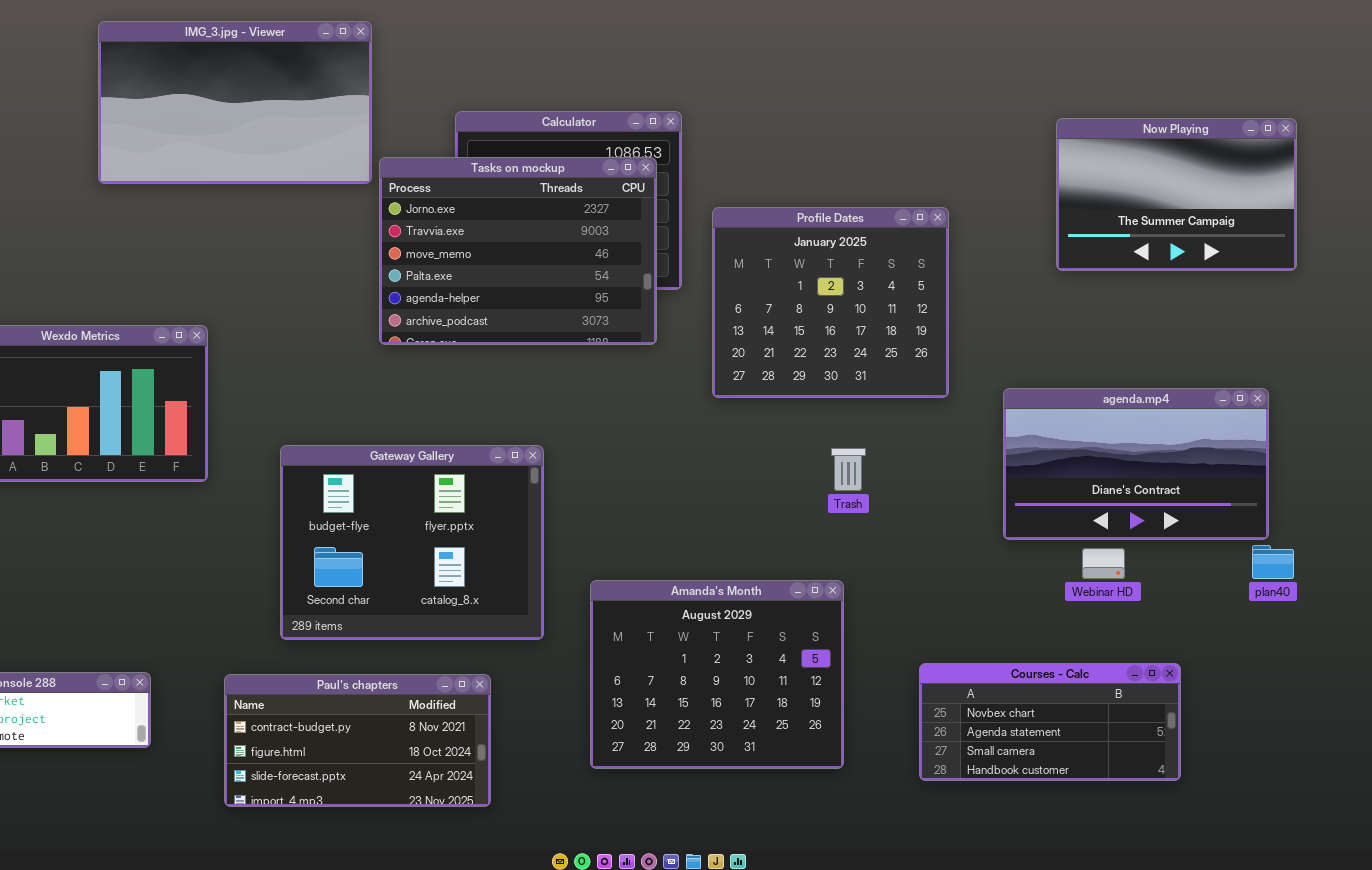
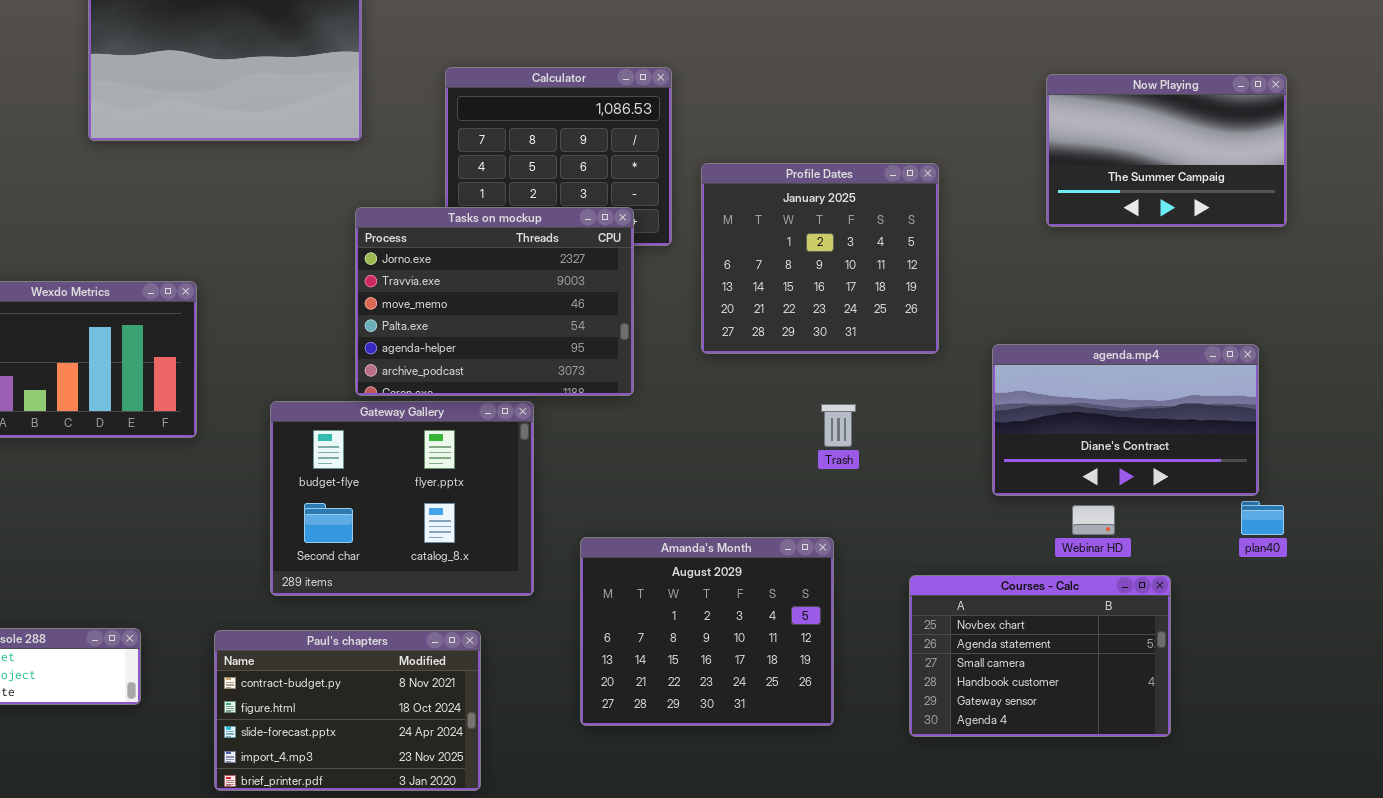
Tasks on mockup: [379,157,657,345] -> [355,207,634,396], moved
Courses - Calc: [919,663,1181,781] -> [909,575,1171,737], resized
Paul's chapters: [224,674,491,807] -> [214,630,481,791], resized

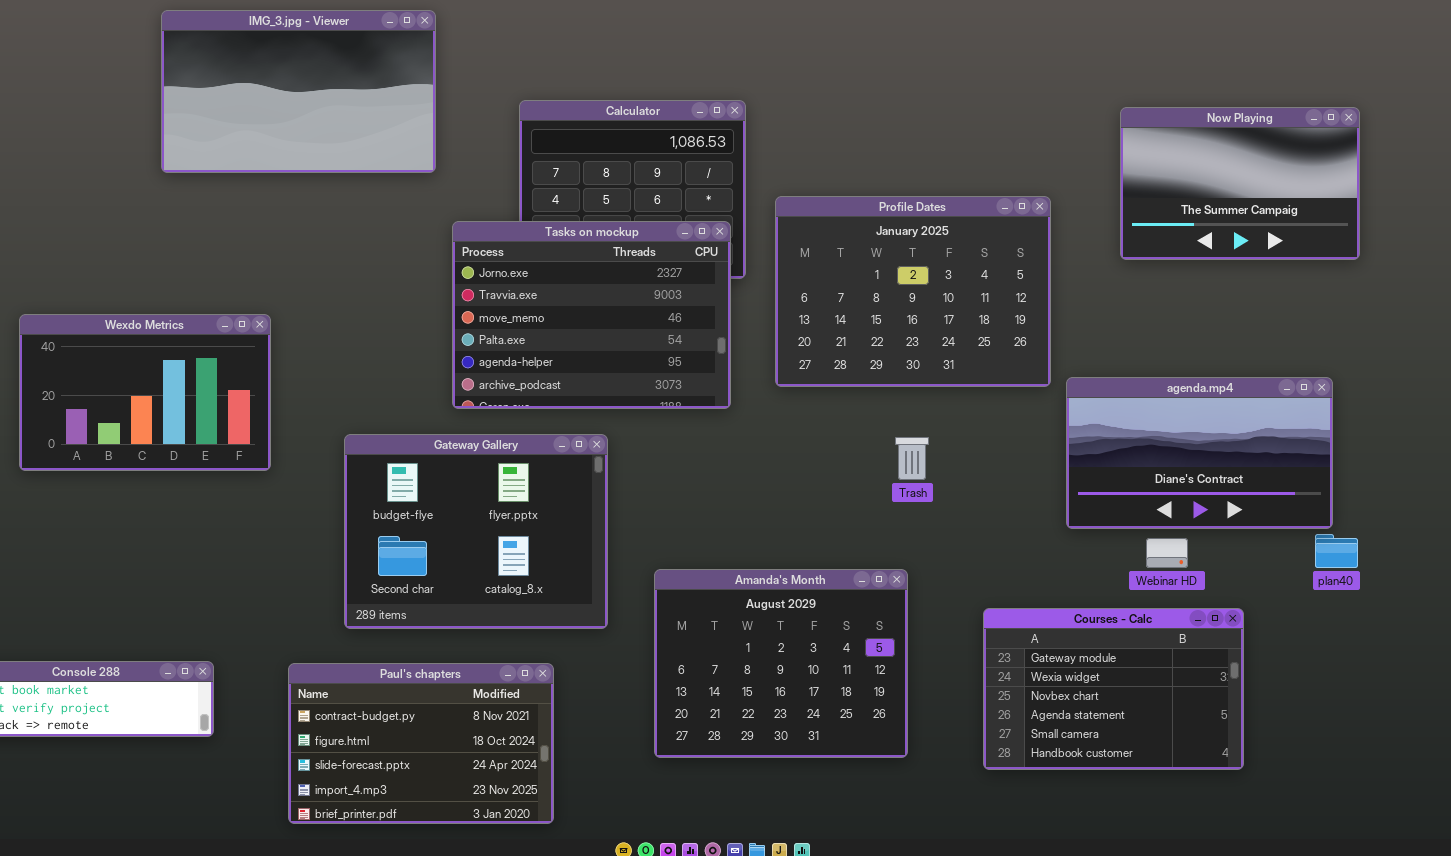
Profile Dates: [701,163,939,354] -> [775,196,1051,387], resized
Tasks on mockup: [355,207,634,396] -> [452,221,731,409], moved
Courses - Calc: [909,575,1171,737] -> [983,608,1244,770], scrolled up 2 rows

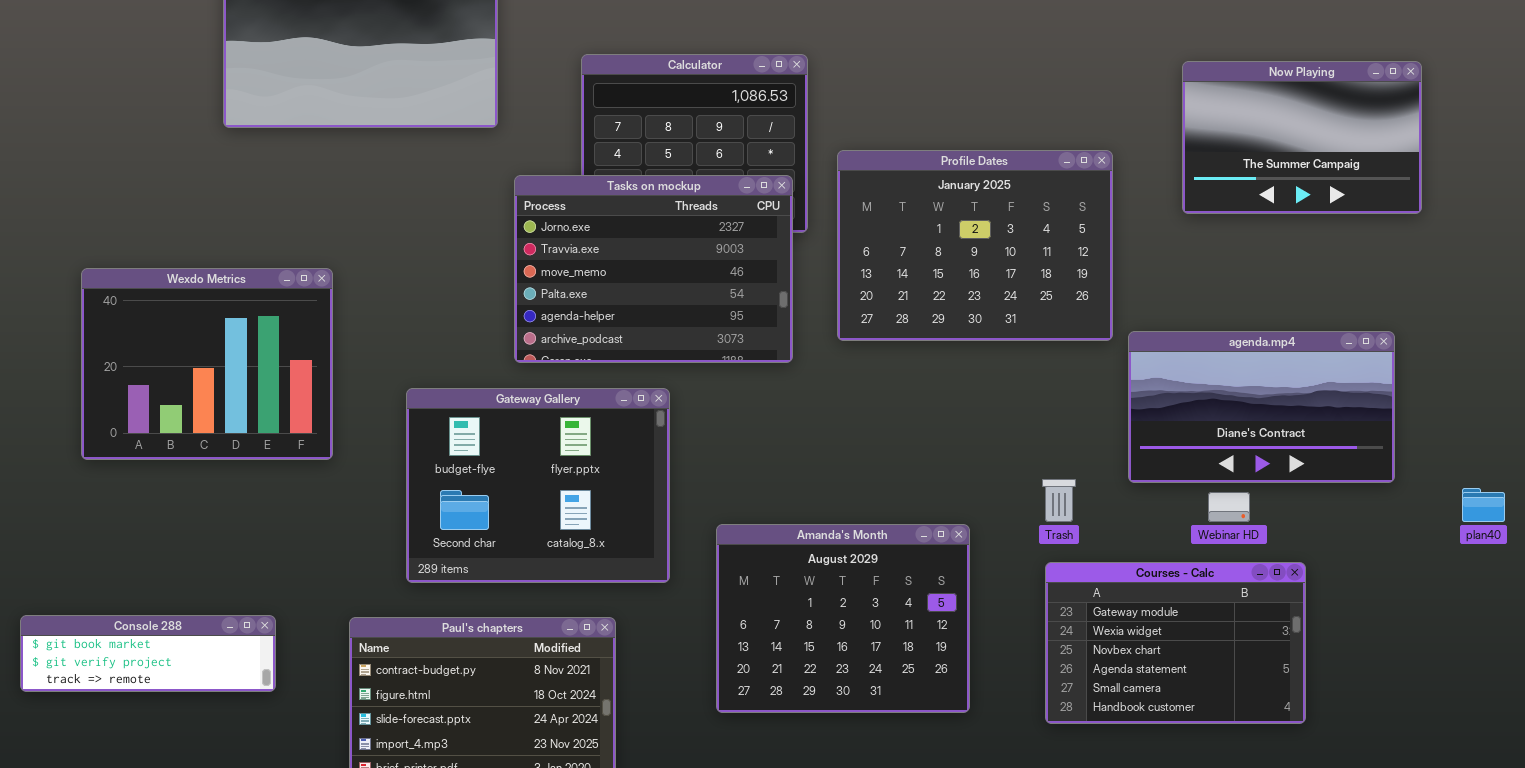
Wexdo Metrics: [19,314,271,471] -> [81,268,333,460], resized
Trash: [895,437,929,480] -> [1042,479,1076,522], moved
plan40: [1315,534,1358,568] -> [1462,488,1505,522], moved

